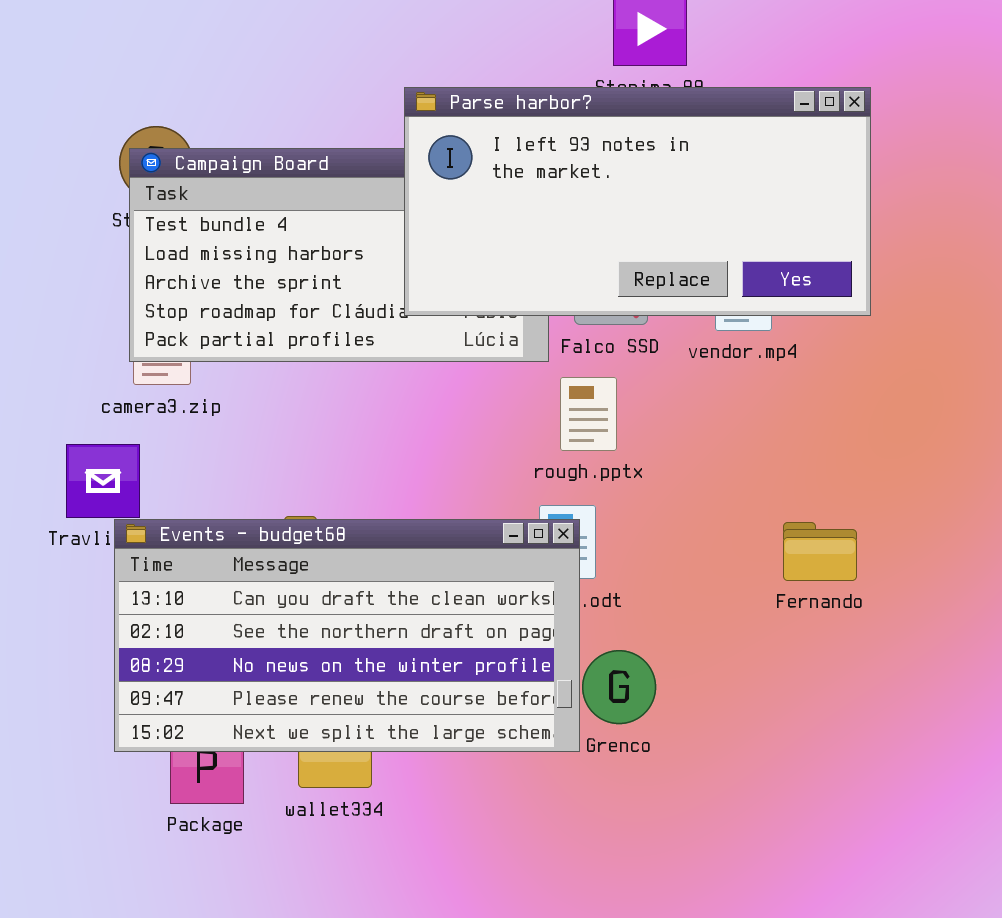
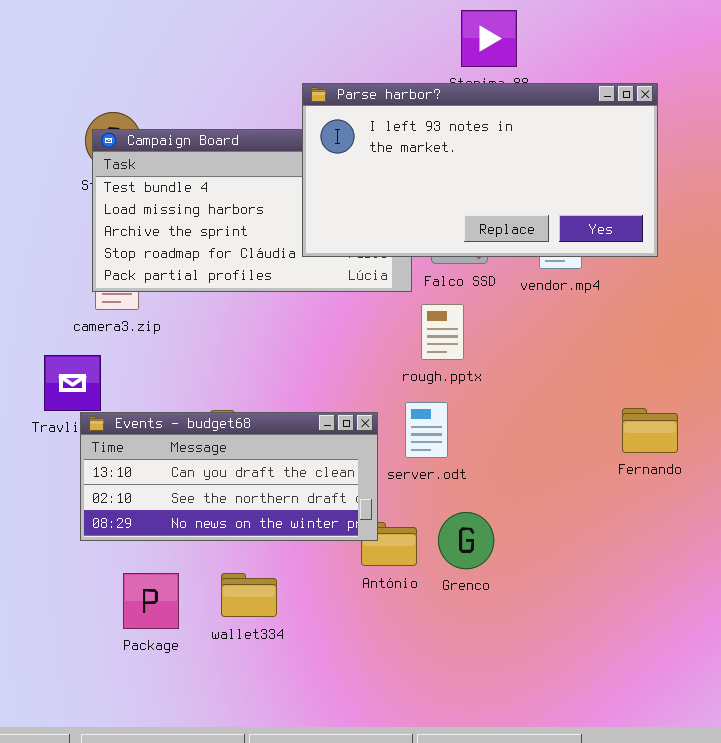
Events - budget68: [114,519,580,752] -> [80,412,378,541], resized
Fernando: [783,522,857,581] -> [622,408,678,453], moved

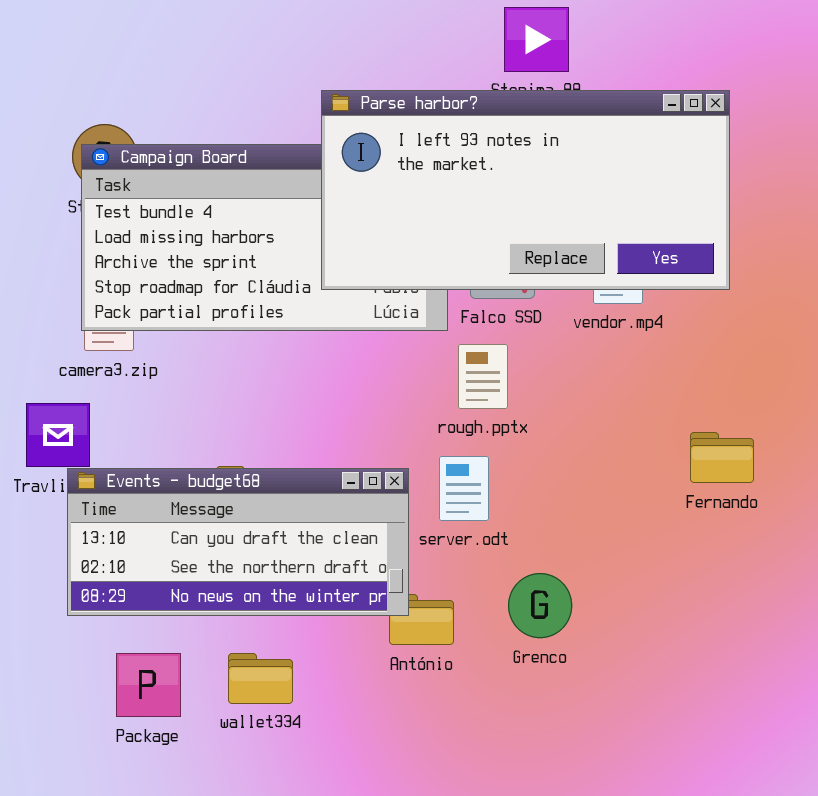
Fernando: [622,408,678,453] -> [690,432,754,483], moved
Grenco: [438,512,494,569] -> [508,573,572,638], moved

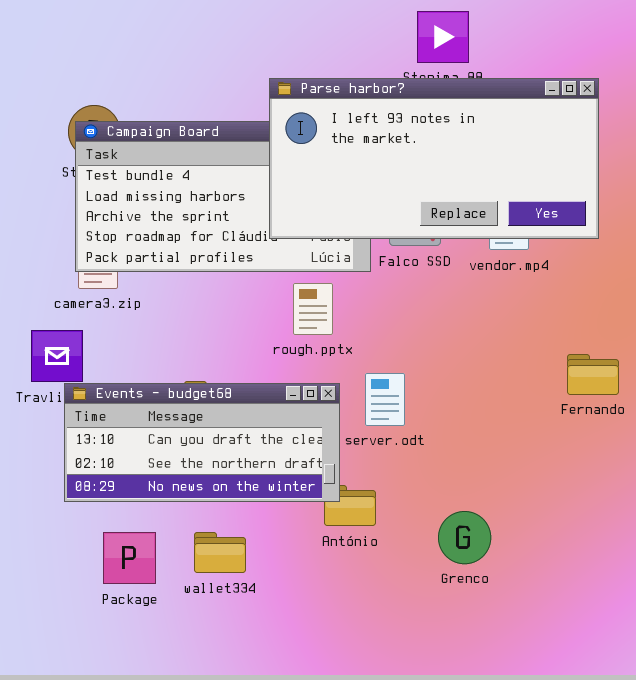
rough.pptx: [458,344,508,409] -> [293,283,333,335], moved
Grenco: [508,573,572,638] -> [438,511,491,564], moved

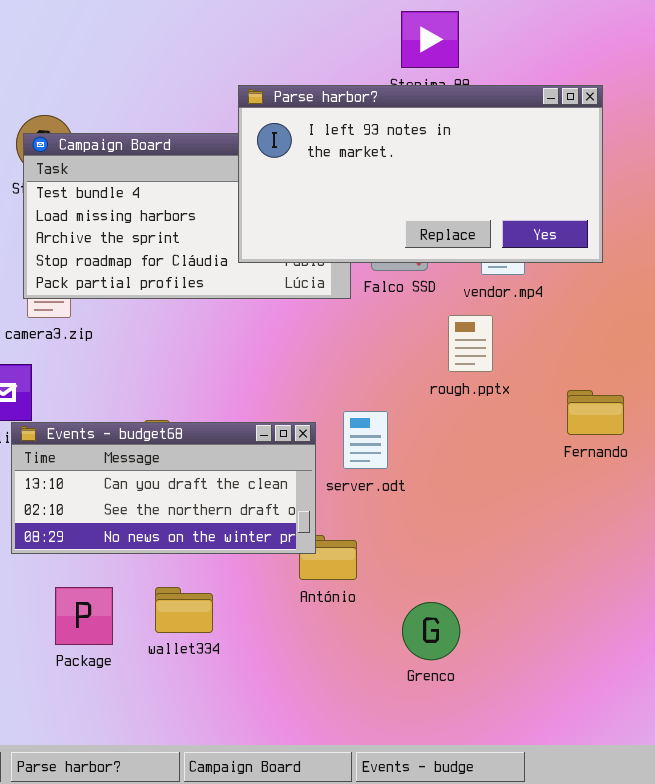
rough.pptx: [293,283,333,335] -> [448,315,493,372], moved
Grenco: [438,511,491,564] -> [402,602,460,660], moved

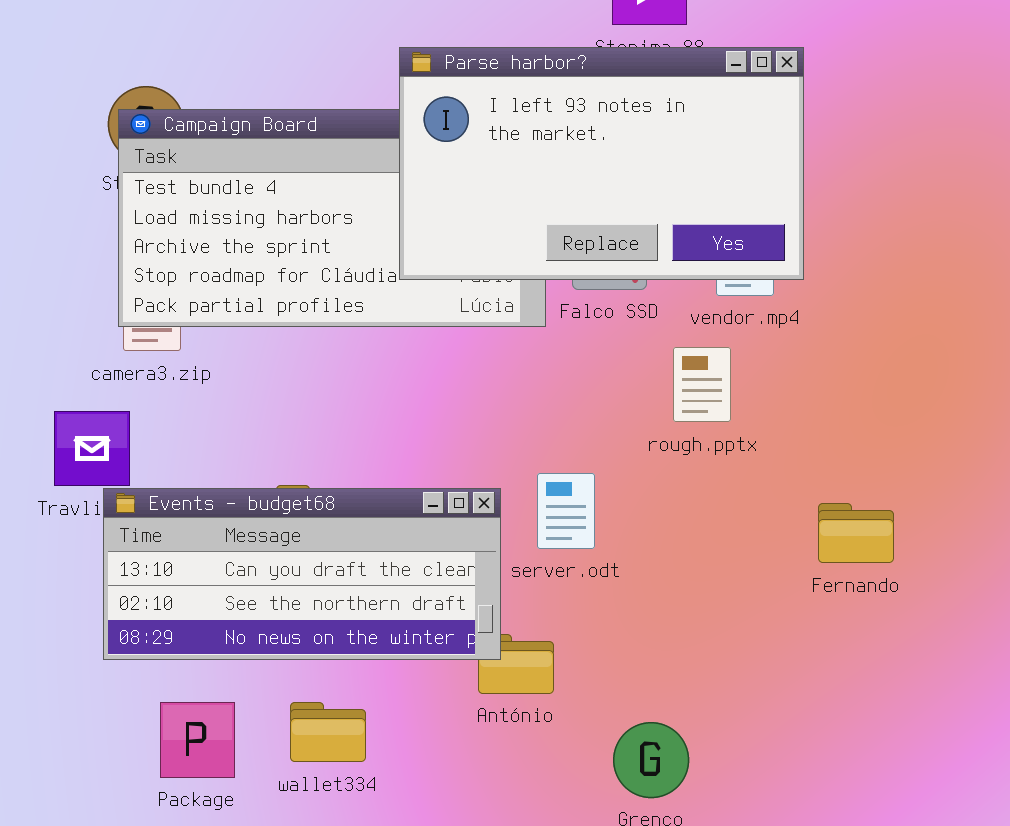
Parse harbor?: [238,85,603,263] -> [399,47,804,280], resized
Fernando: [567,390,624,435] -> [818,503,894,563], moved

